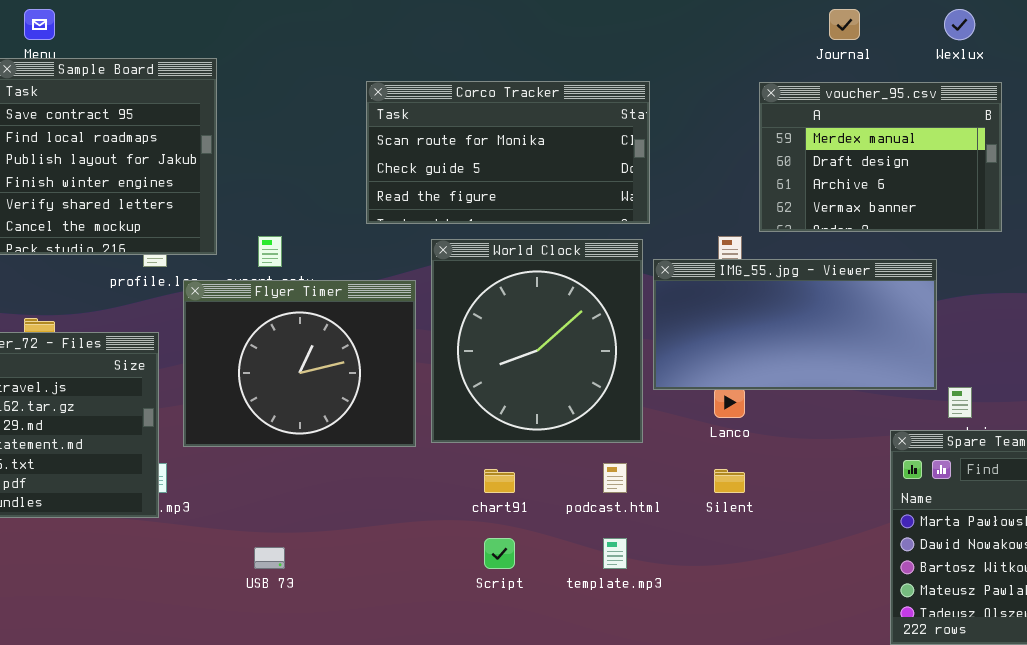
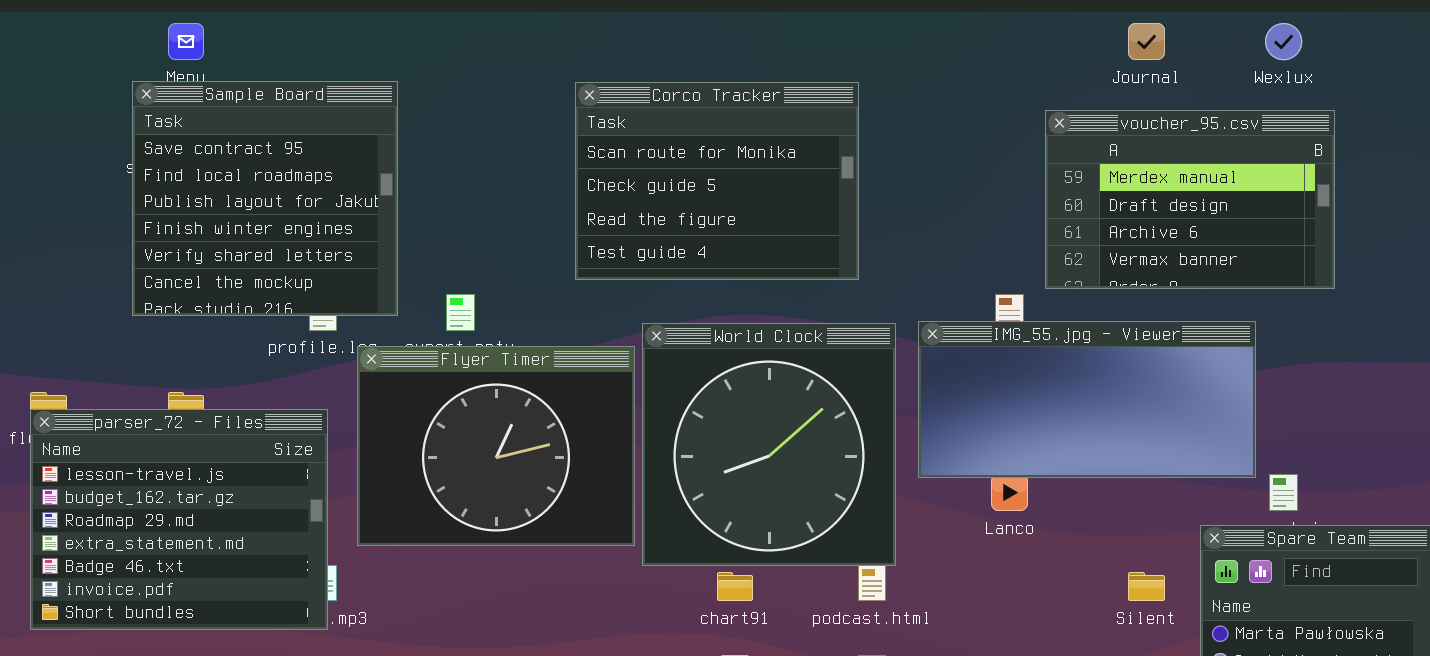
Corco Tracker: [366,81,650,224] -> [575,82,859,280], resized
World Clock: [431,239,643,443] -> [642,323,896,566], moved
Silent: [714,469,745,493] -> [1128,572,1165,601], moved

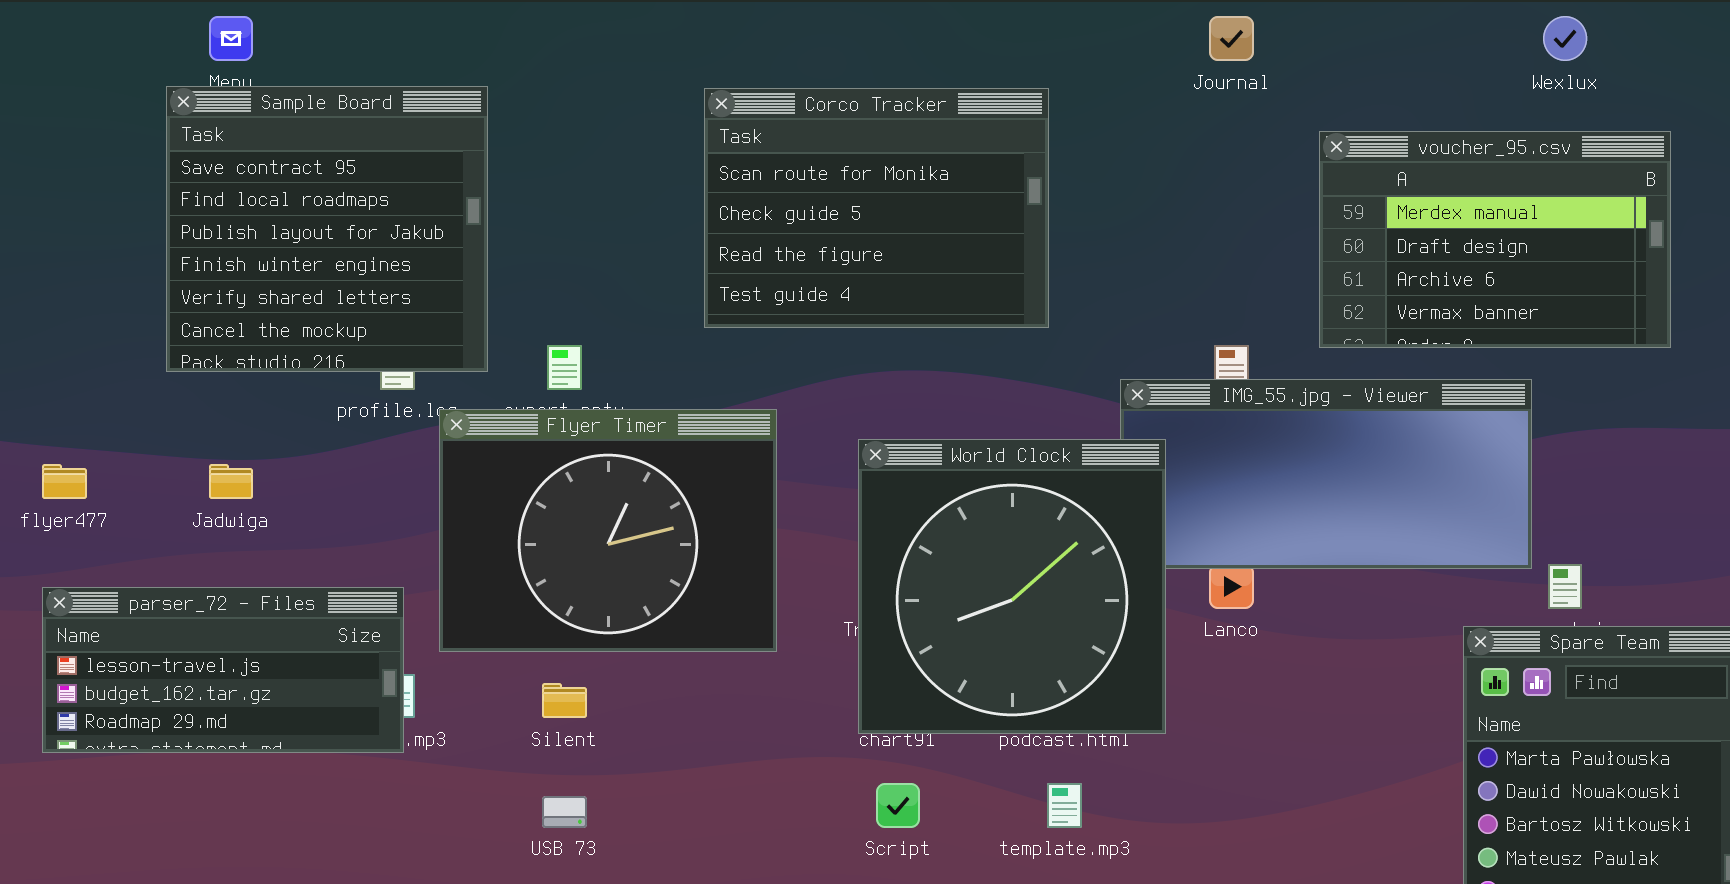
Journal: [1128,23,1165,60] -> [1209,16,1254,61], moved
voucher_95.csv: [1045,110,1335,289] -> [1319,131,1671,348], moved
World Clock: [642,323,896,566] -> [858,439,1166,734], moved
parser_72 - Files: [30,409,328,630] -> [42,587,404,753], resized
Silent: [1128,572,1165,601] -> [542,683,587,718], moved

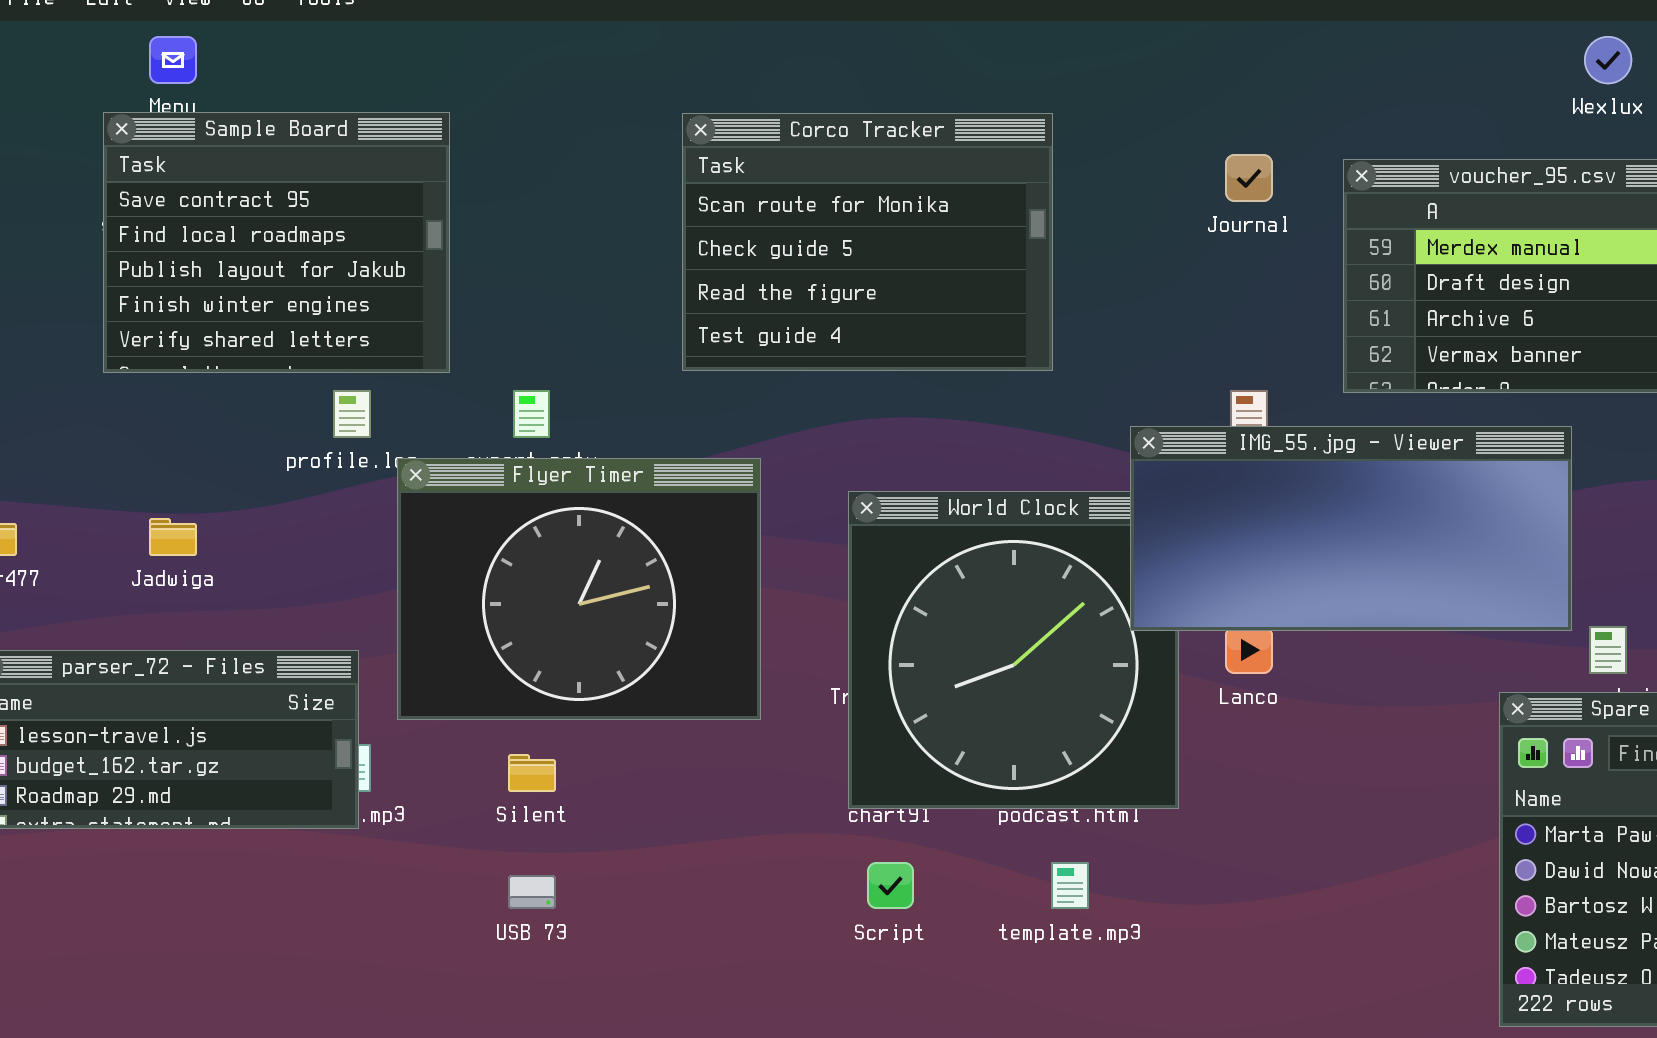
Journal: [1209,16,1254,61] -> [1225,154,1273,202], moved
Sample Board: [166,86,488,372] -> [103,112,450,373], resized
IMG_55.jpg - Viewer: [1120,379,1532,569] -> [1130,426,1572,631], raised

